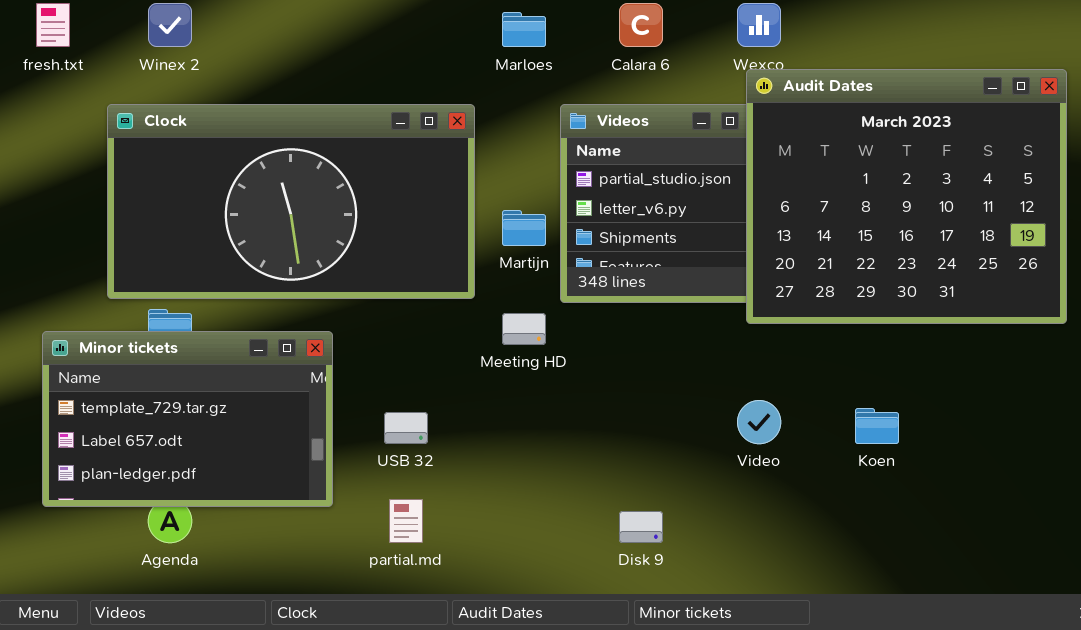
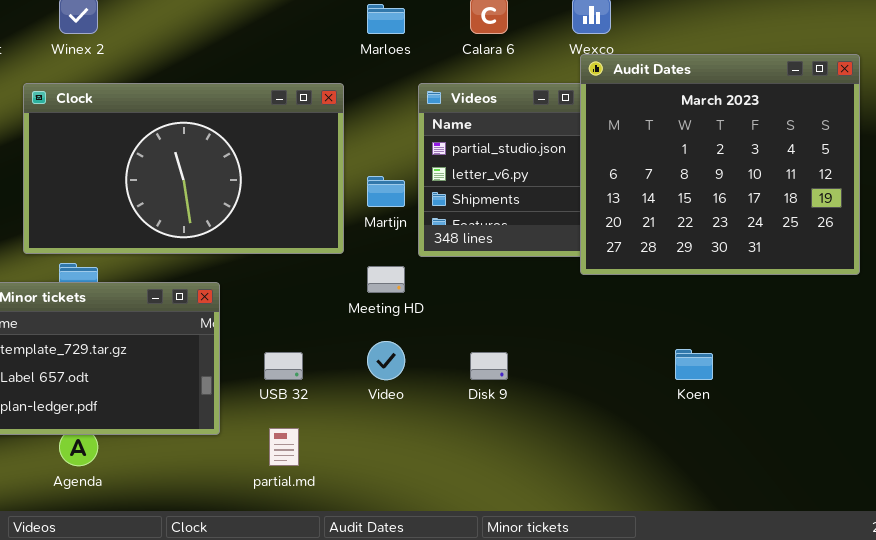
Video: [737,400,781,444] -> [367,341,405,380], moved
Disk 9: [619,511,663,543] -> [470,352,508,380], moved

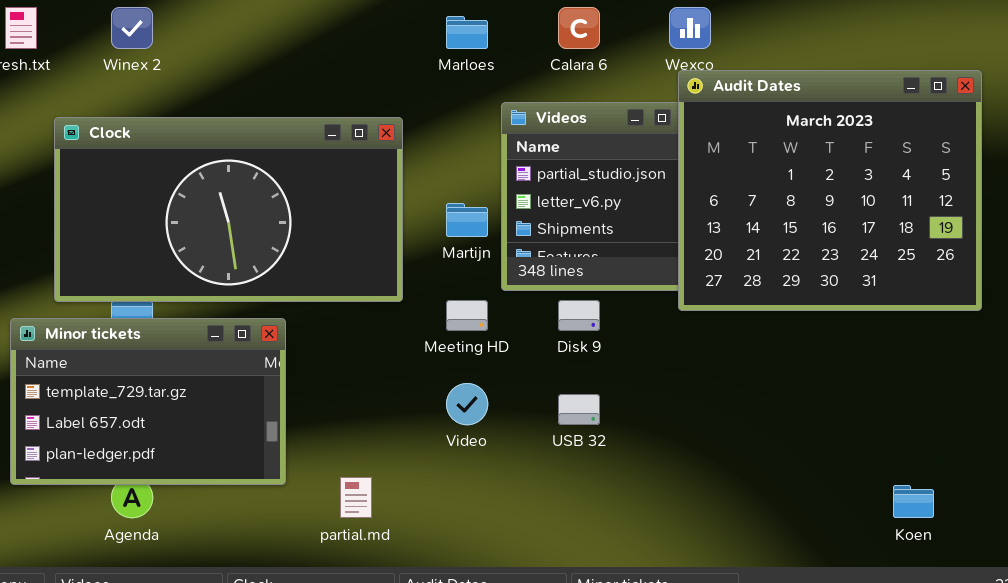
Clock: [23,83,344,254] -> [54,117,403,302], moved
Koen: [675,349,713,380] -> [893,485,934,518], moved
USB 32: [264,352,303,380] -> [558,394,600,425], moved
Disk 9: [470,352,508,380] -> [558,300,600,331], moved

